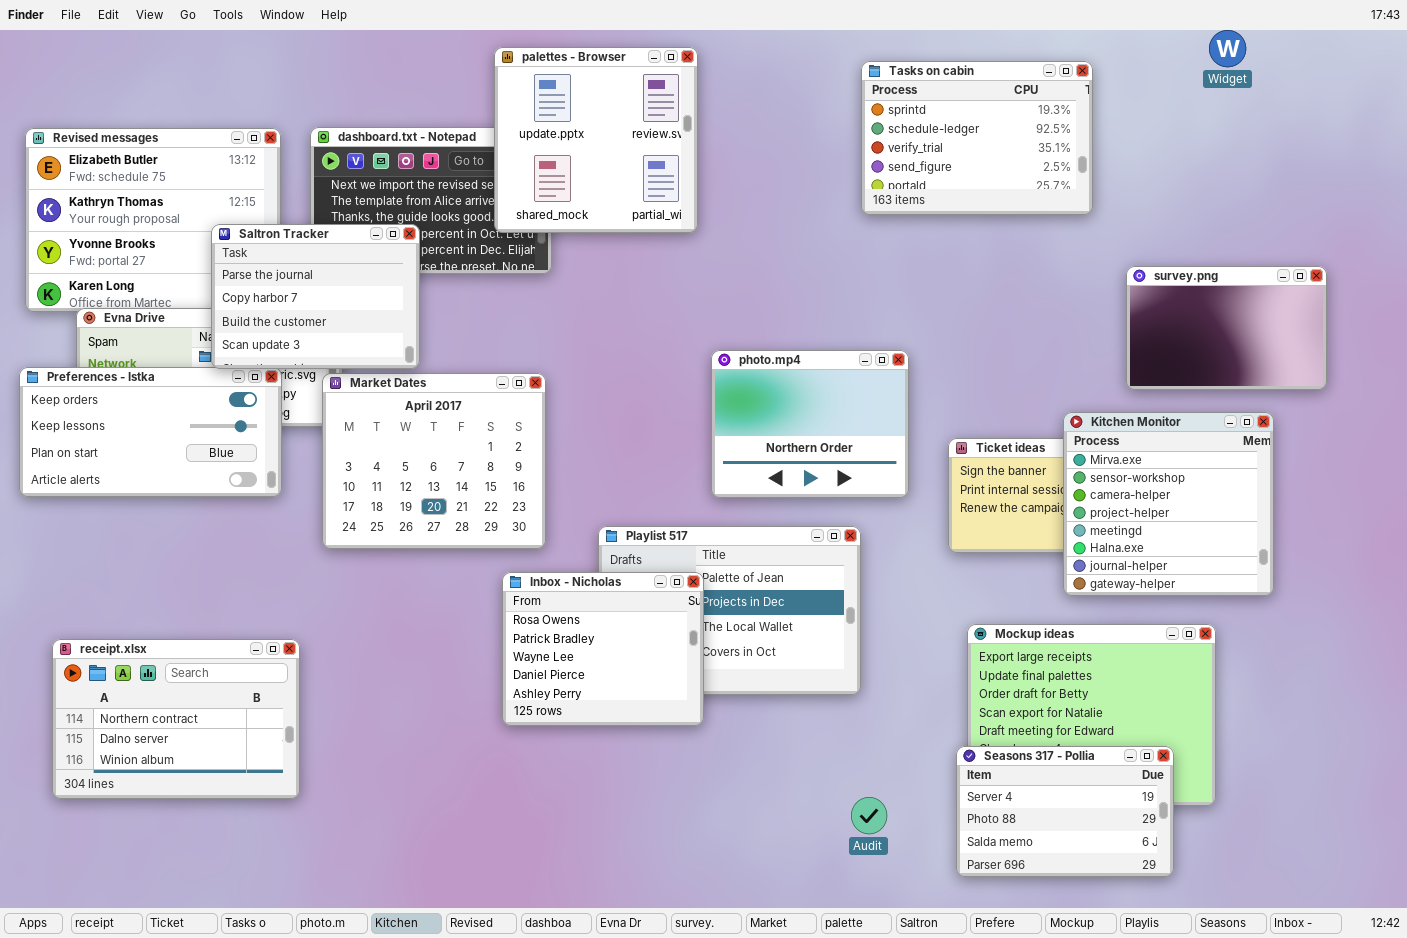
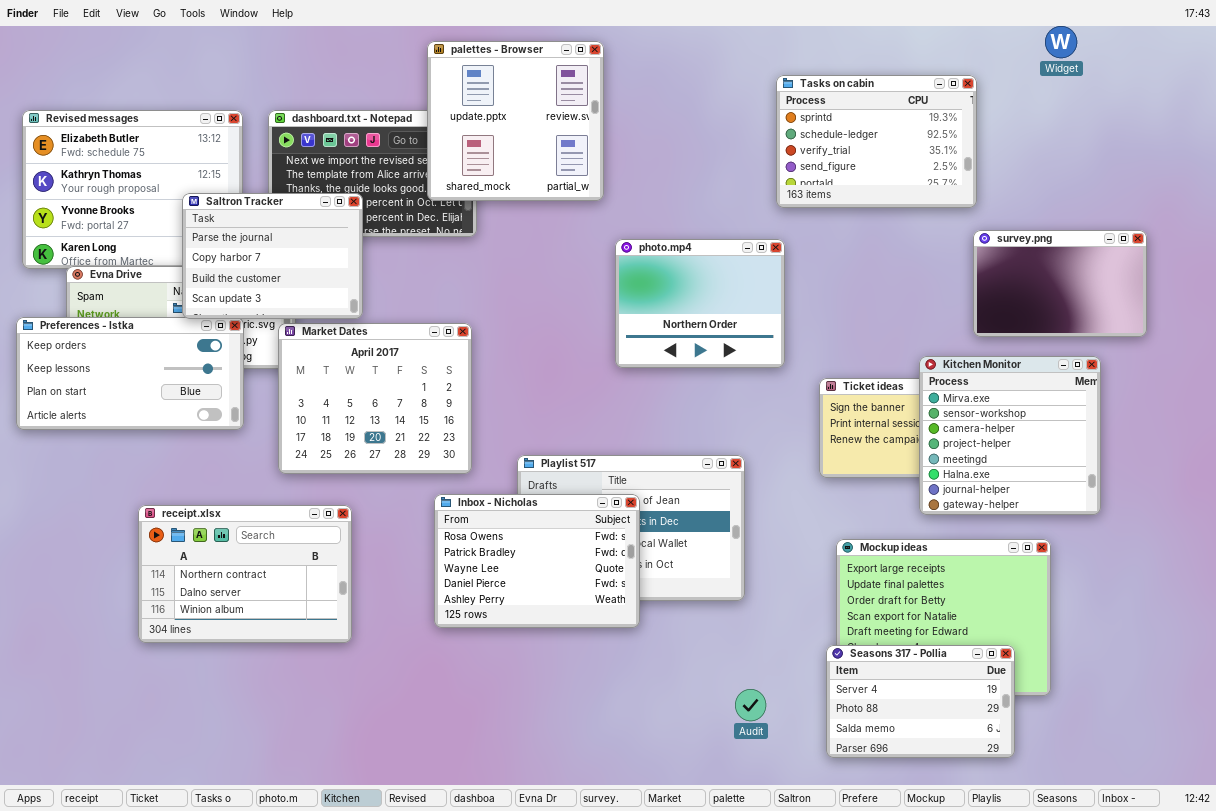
Tasks on cabin: [861,61,1093,215] -> [776,75,977,208], moved
photo.mp4: [711,350,909,498] -> [615,239,785,368], moved
Inbox - Nicholas: [502,572,704,726] -> [434,494,640,628], resized
receipt.xlsx: [52,639,300,799] -> [138,505,352,643], moved

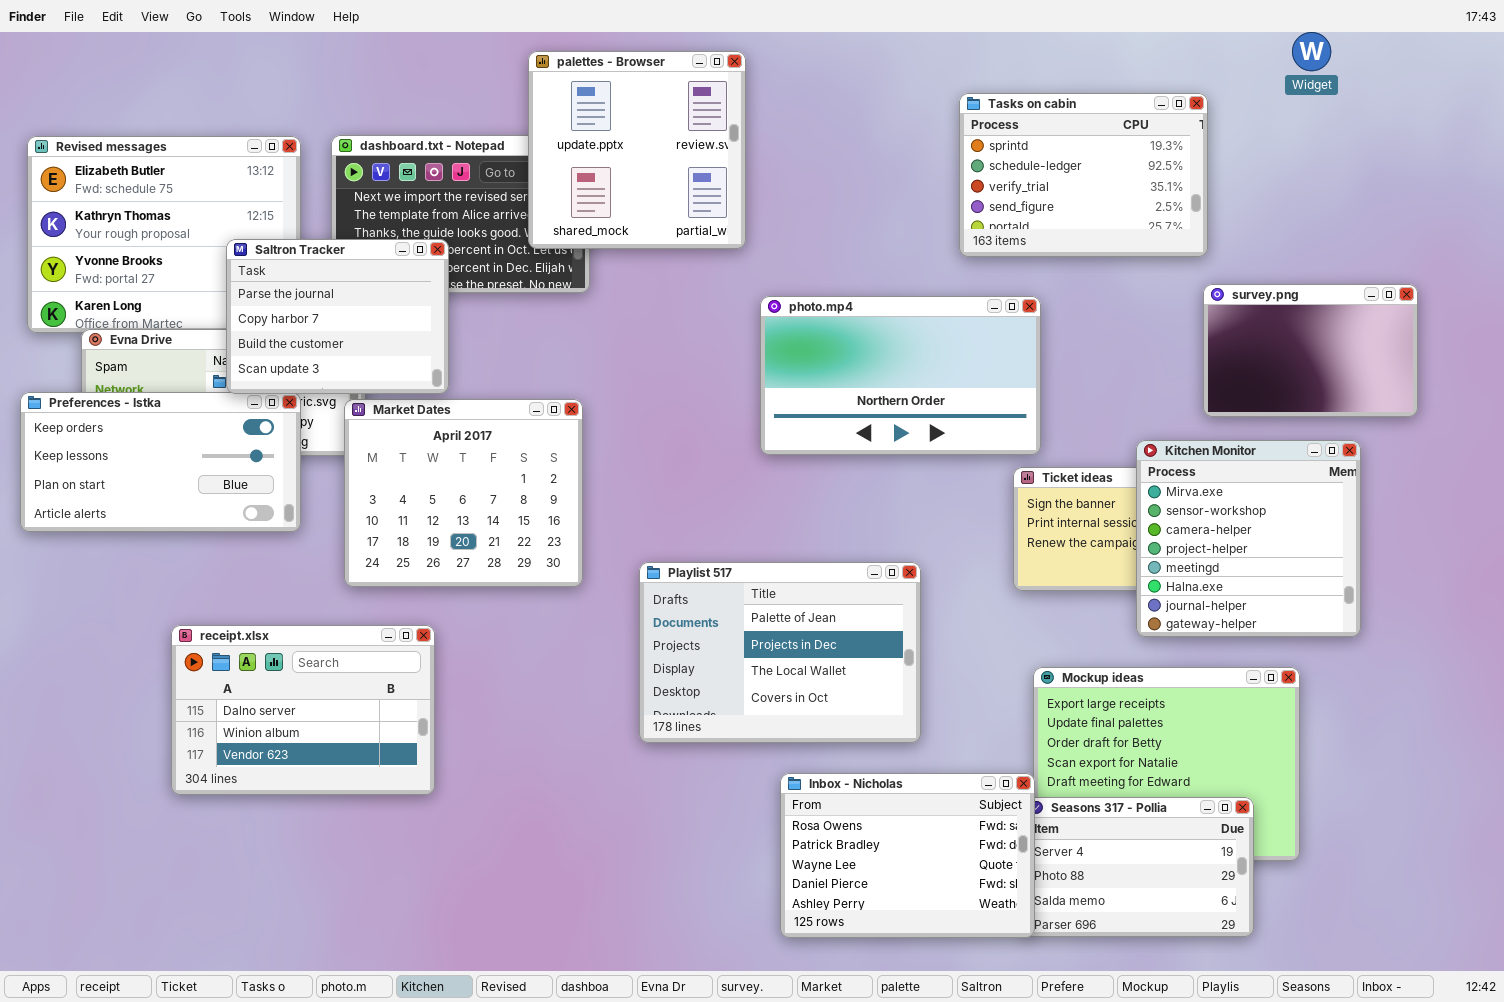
photo.mp4: [615,239,785,368] -> [760,296,1041,455], resized
Inbox - Nicholas: [434,494,640,628] -> [780,773,1035,938], moved
receipt.xlsx: [138,505,352,643] -> [171,625,435,795], scrolled down 1 row

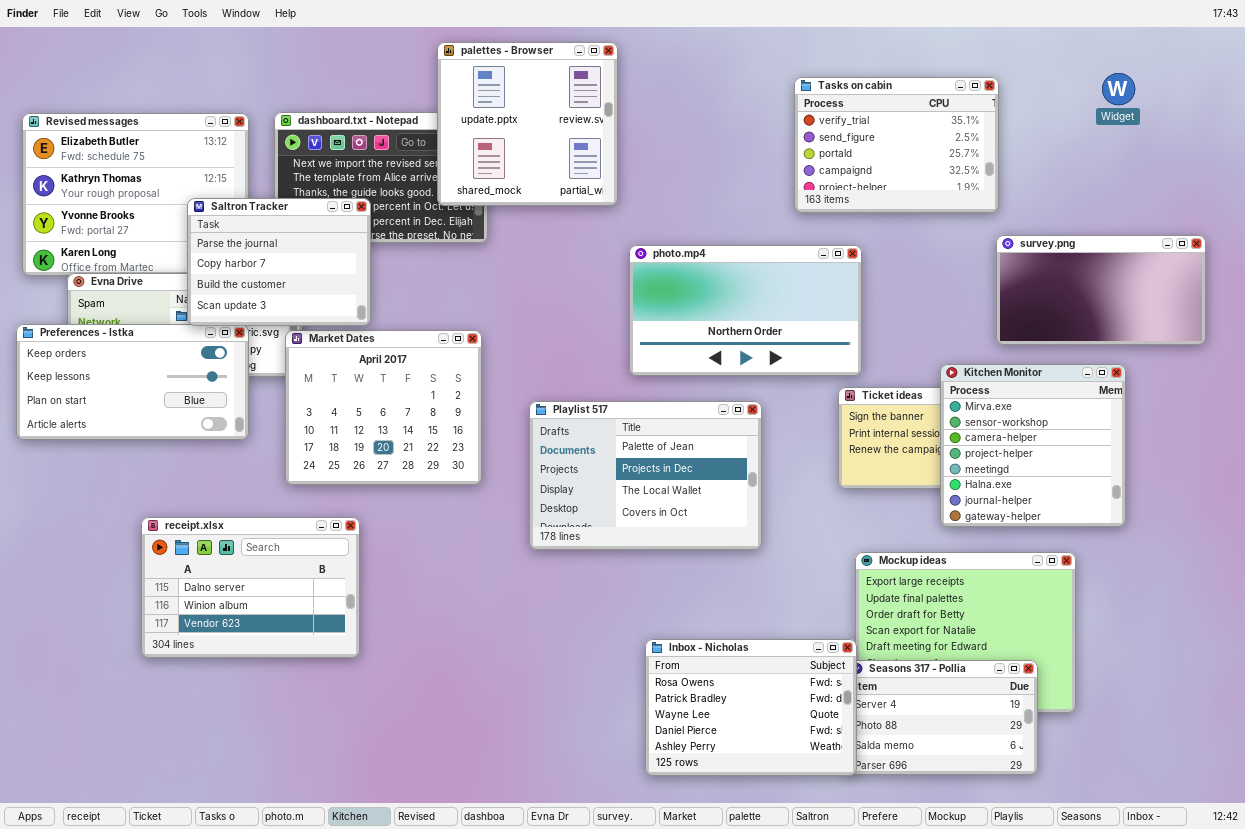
Widget: [1292,32,1331,71] -> [1102,73,1135,105], moved
Tasks on cabin: [959,93,1208,257] -> [794,77,999,213], scrolled down 2 rows
survey.png: [1203,284,1418,417] -> [996,235,1206,345], resized
Playlist 517: [639,562,921,743] -> [529,401,762,550], moved

